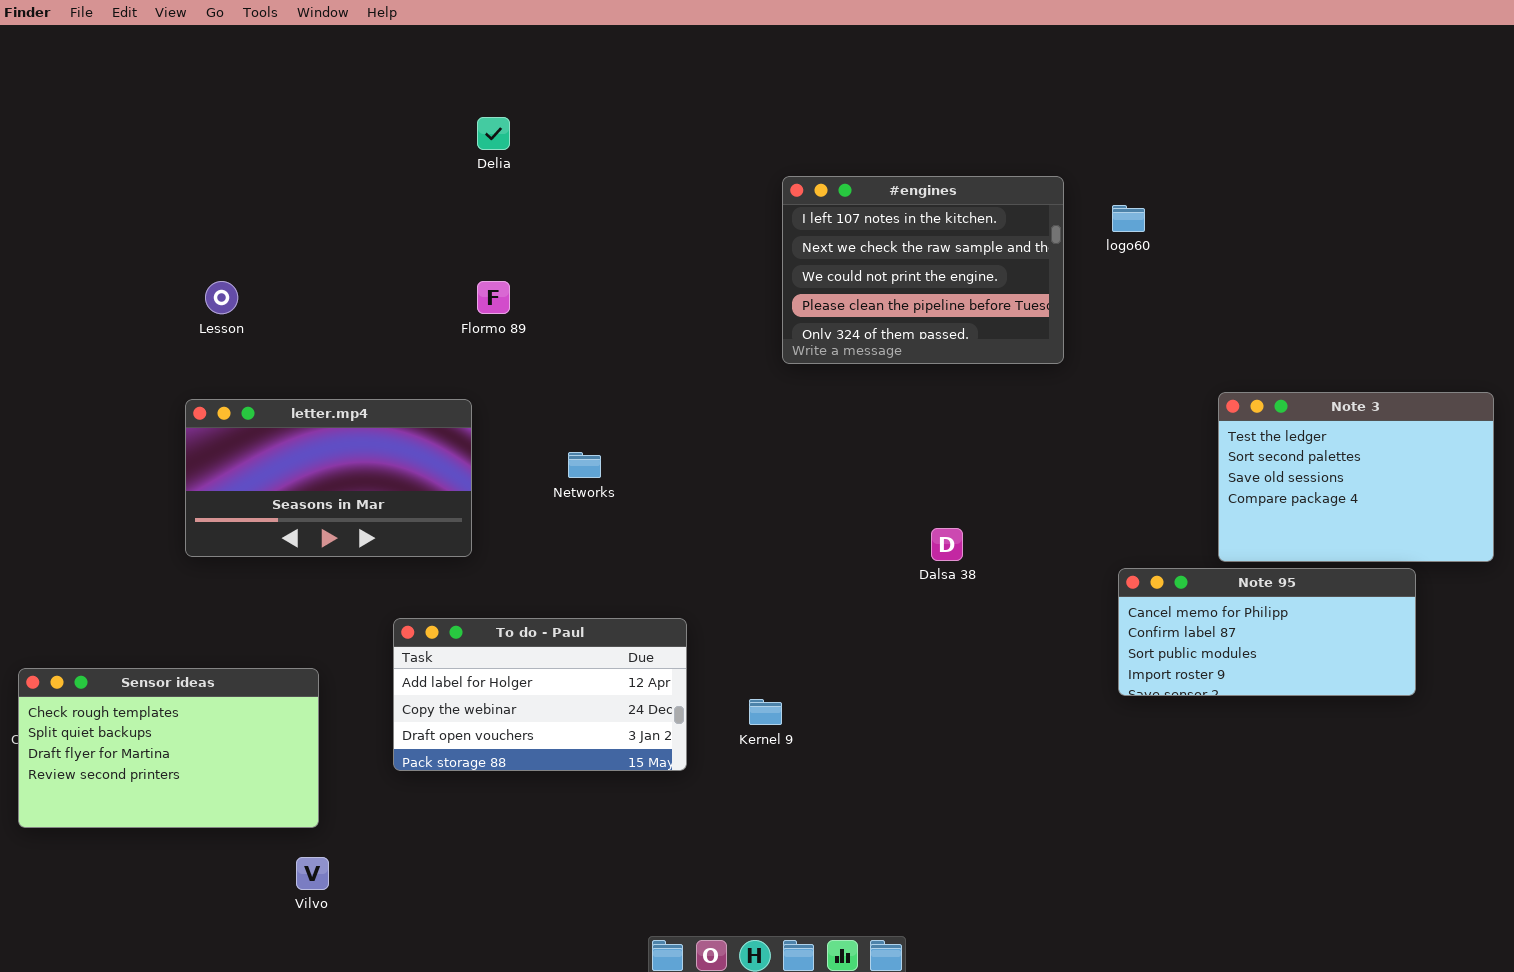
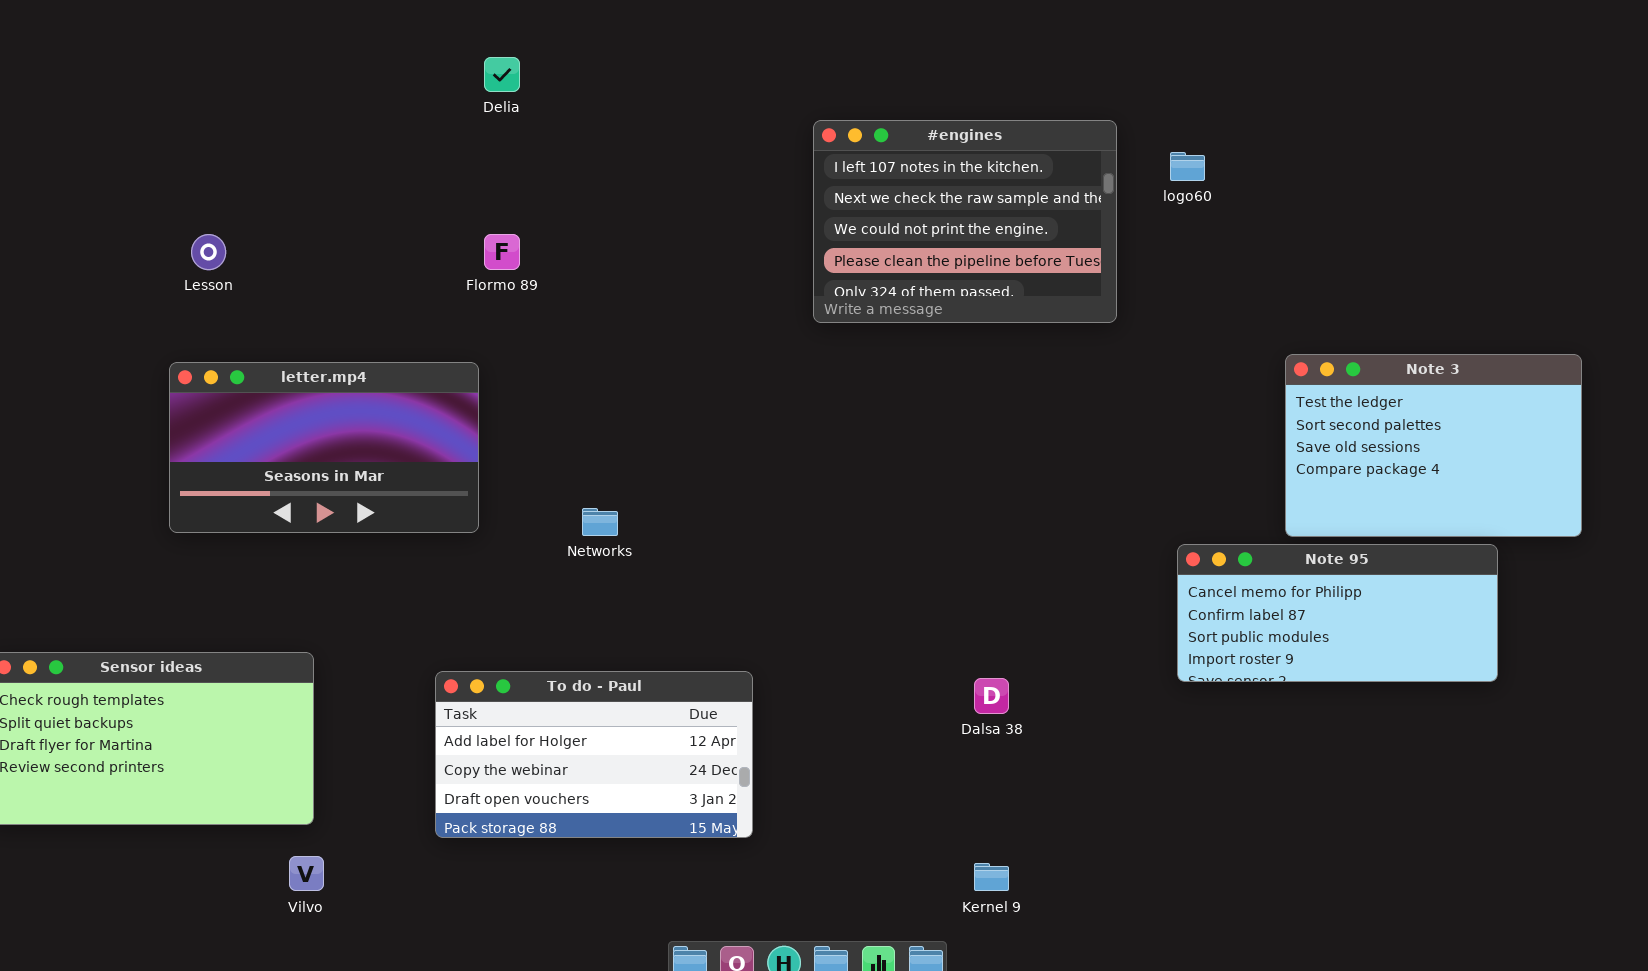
Networks: [568,452,601,478] -> [582,508,618,536], moved
Dalsa 38: [931,528,963,561] -> [974,678,1009,714], moved
To do - Paul: [393,618,687,771] -> [435,671,753,838], moved
Kernel 9: [749,699,782,725] -> [974,863,1009,891], moved

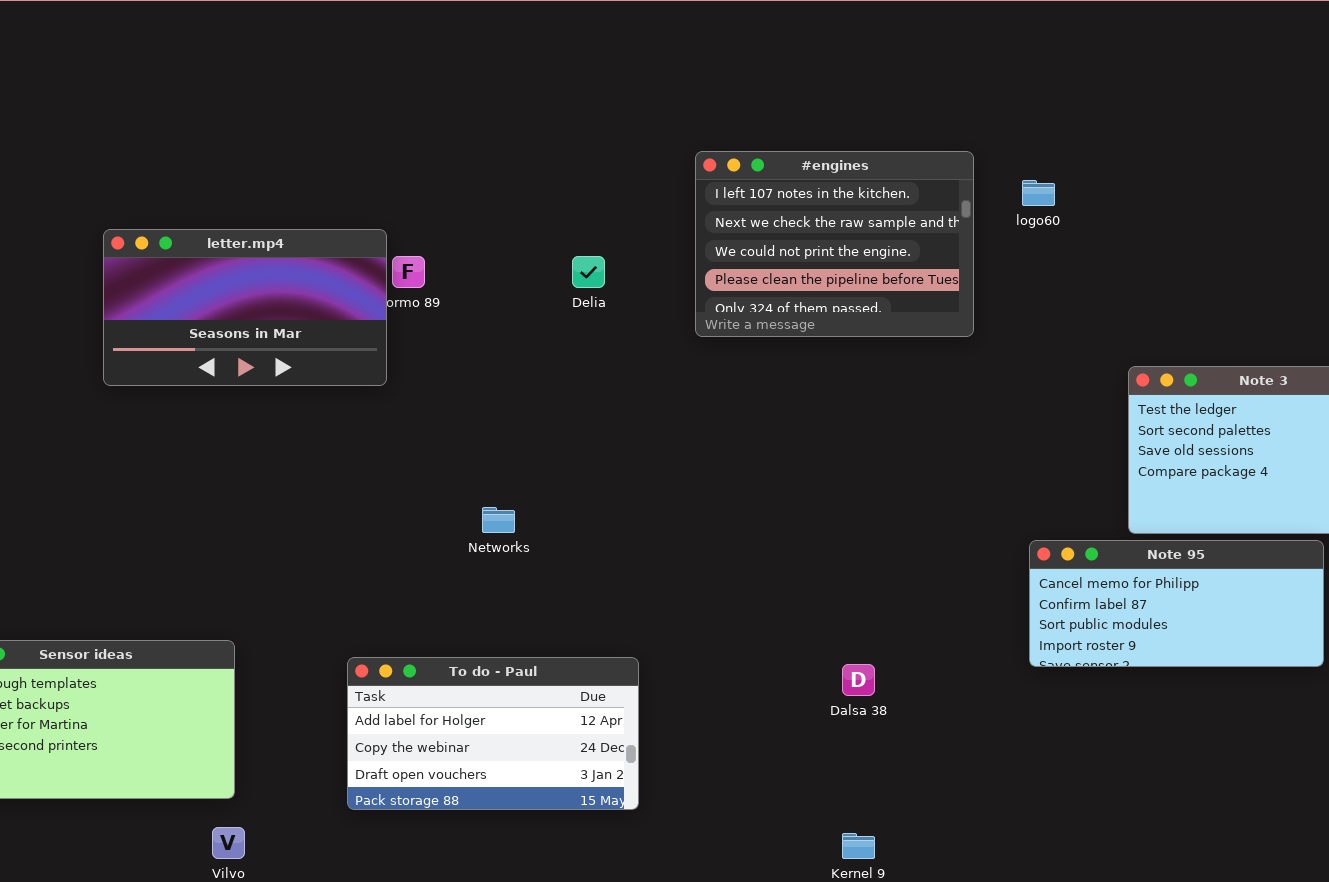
Delia: [484,57,520,92] -> [572,256,605,288], moved
letter.mp4: [169,362,479,533] -> [103,229,387,386], moved

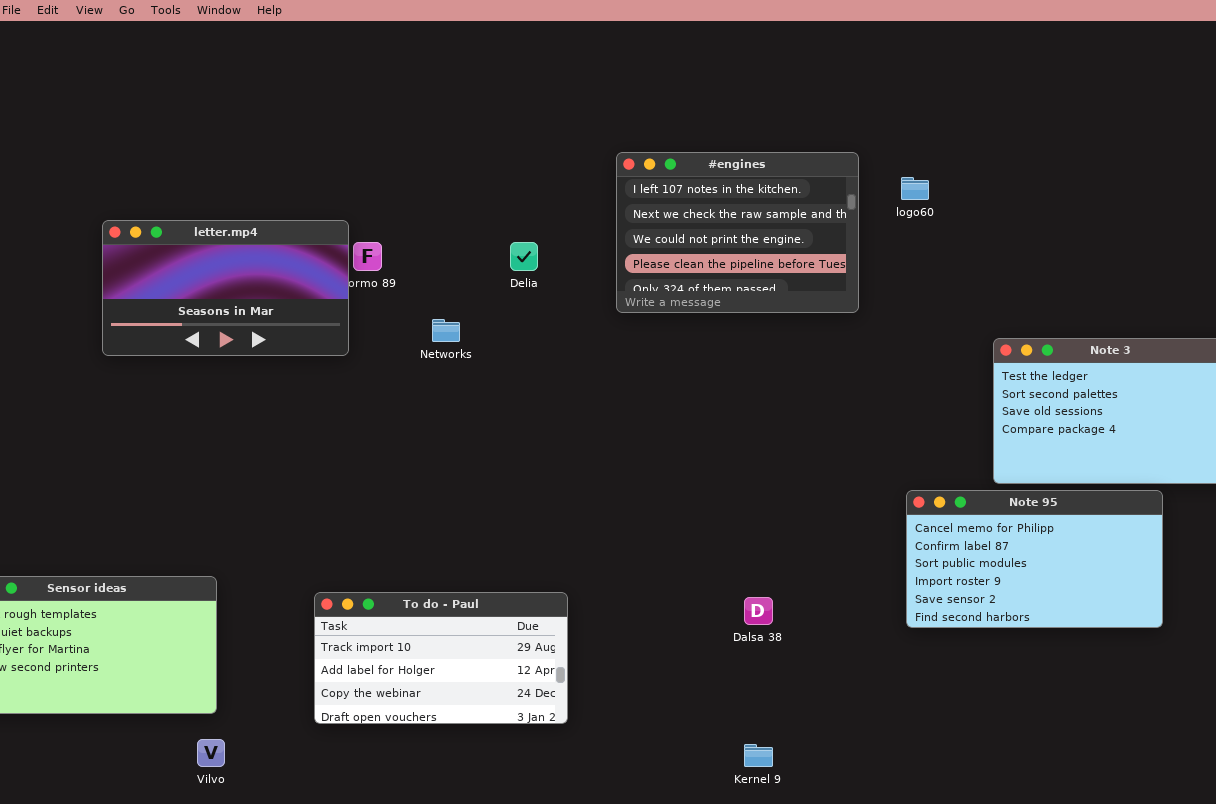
Networks: [482,507,515,533] -> [432,319,460,342], moved
Note 95: [1029,540,1324,667] -> [906,490,1163,628], resized
To do - Paul: [347,657,639,810] -> [314,592,568,724], scrolled up 1 row

